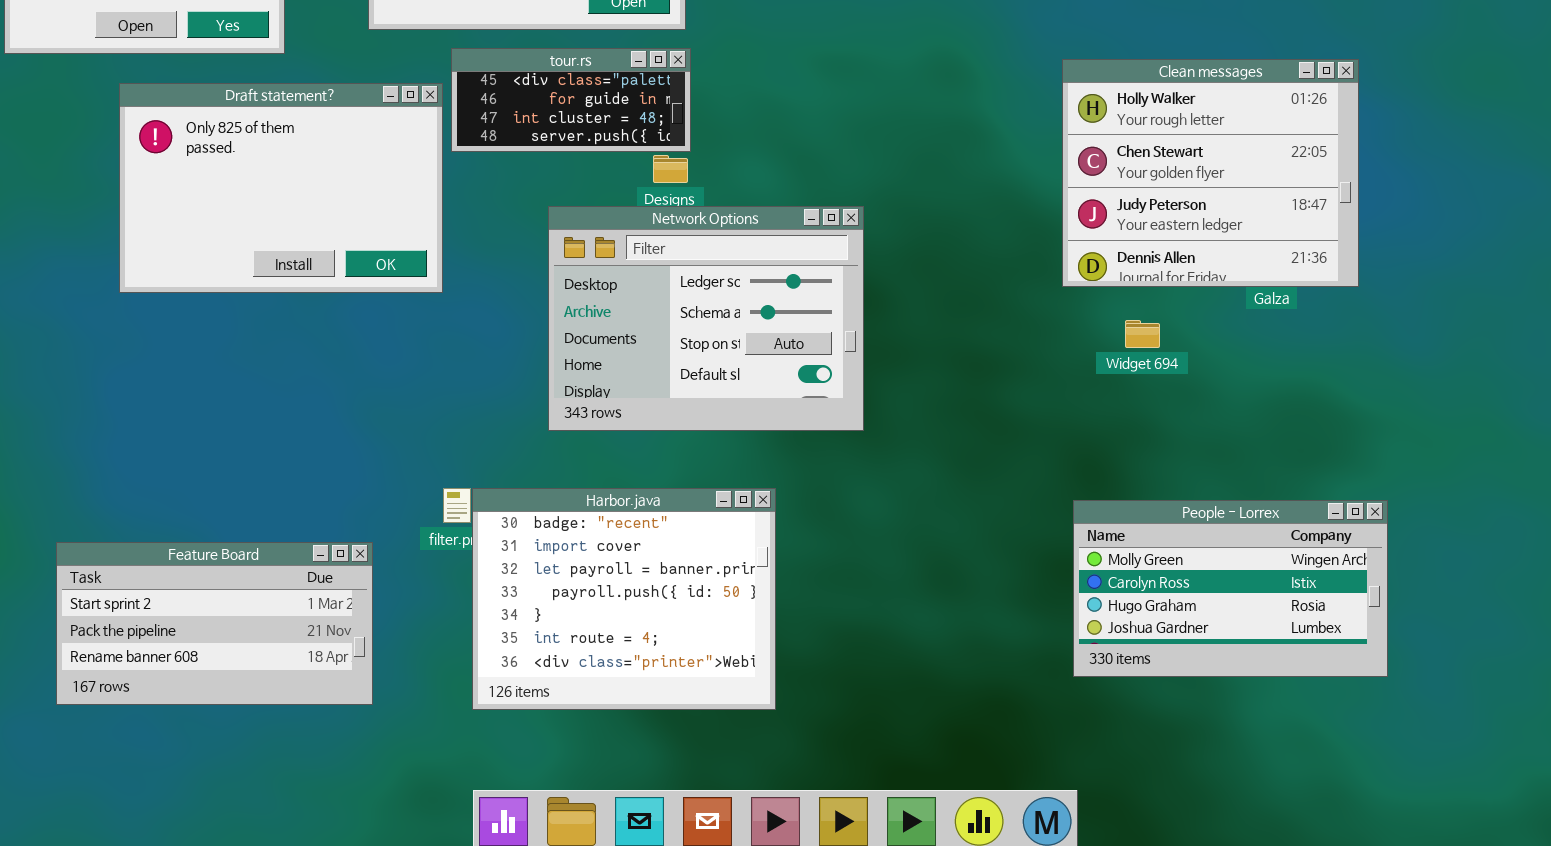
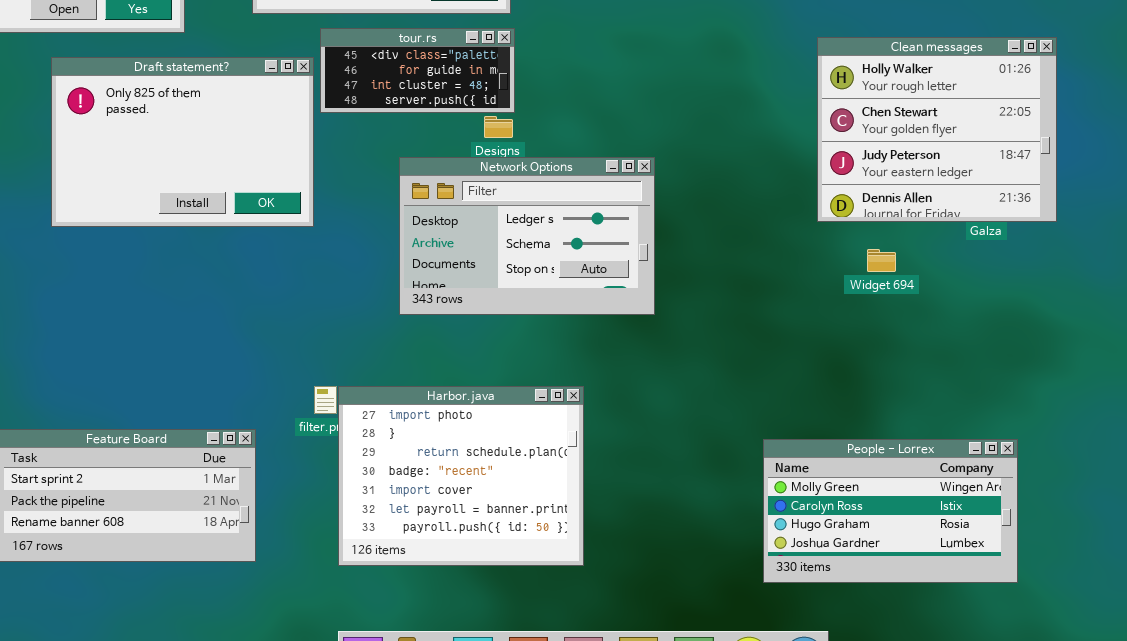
Network Options: [548,206,864,431] -> [399,157,655,315], resized
Harbor.java: [472,488,776,710] -> [338,386,584,566], scrolled up 3 rows
People - Lorrex: [1073,500,1388,677] -> [763,439,1018,583], moved

